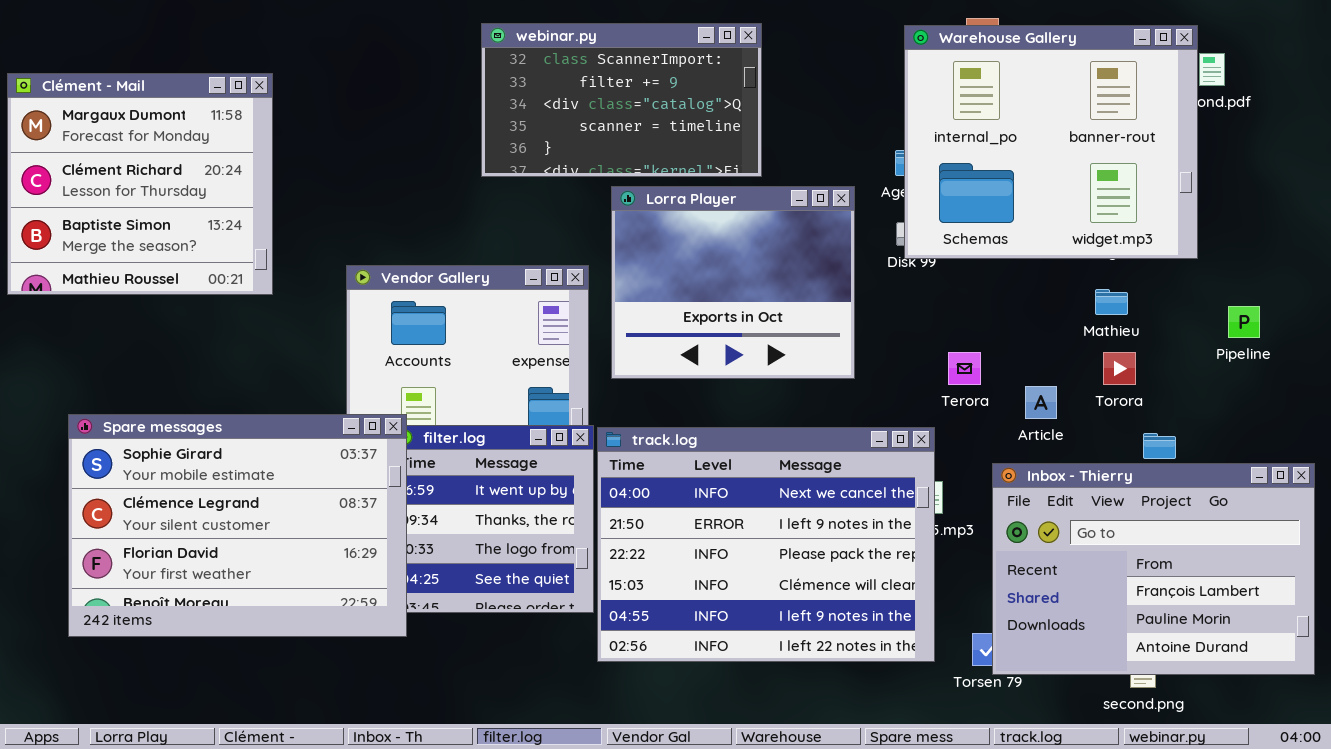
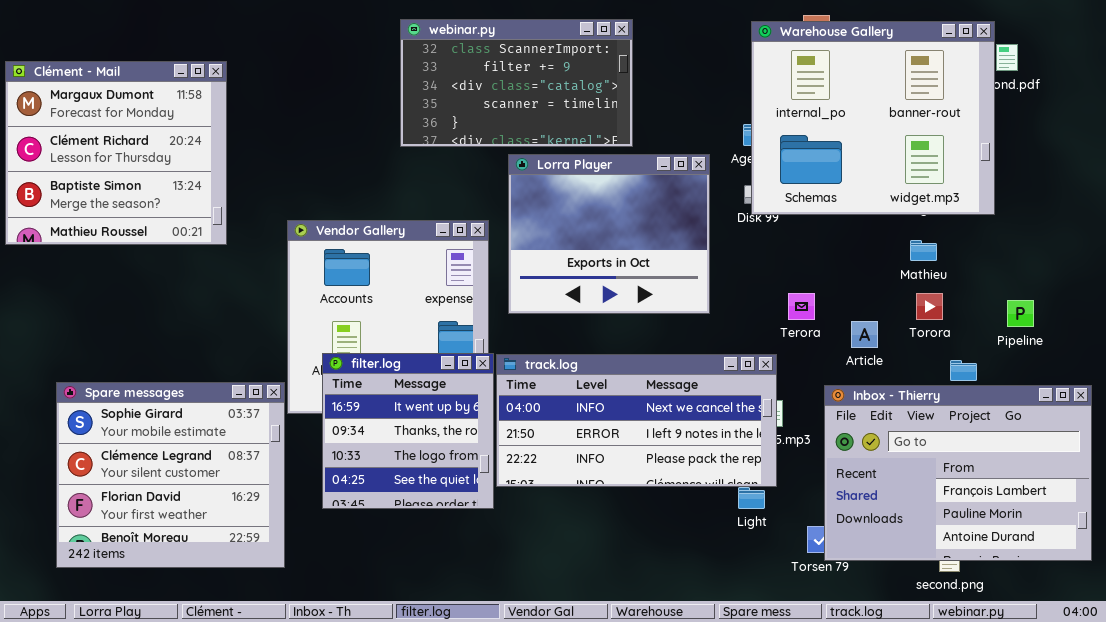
Pipeline: [1228,306,1260,338] -> [1007,300,1034,327], moved
Spare messages: [68,414,407,637] -> [56,382,285,568], moved, resized
track.log: [597,427,935,662] -> [496,354,777,487], resized

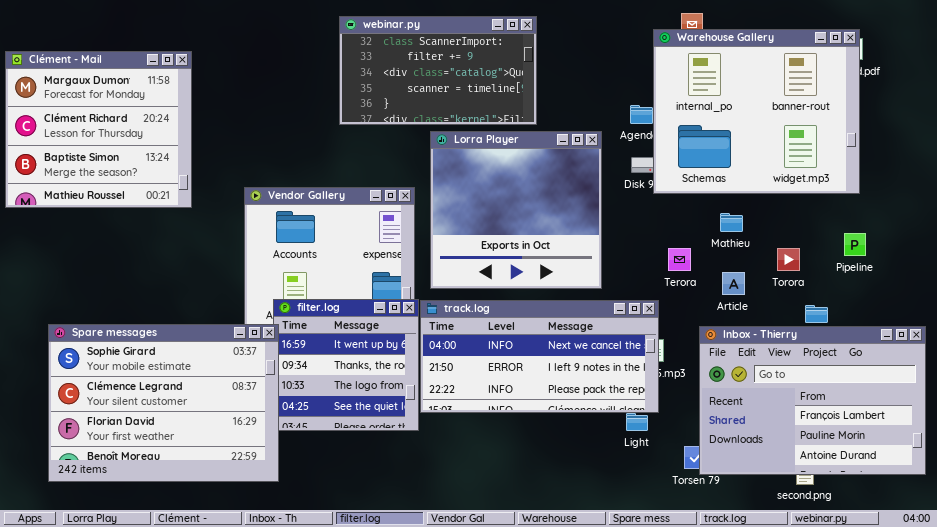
Warehouse Gallery: [751,21,995,215] -> [653,29,860,194], moved
Lorra Player: [508,154,710,314] -> [430,131,602,289], resized
Mathieu: [910,240,937,261] -> [720,213,743,232], moved
Pipeline: [1007,300,1034,327] -> [844,233,866,256], moved
Spare messages: [56,382,285,568] -> [48,324,279,482], resized

